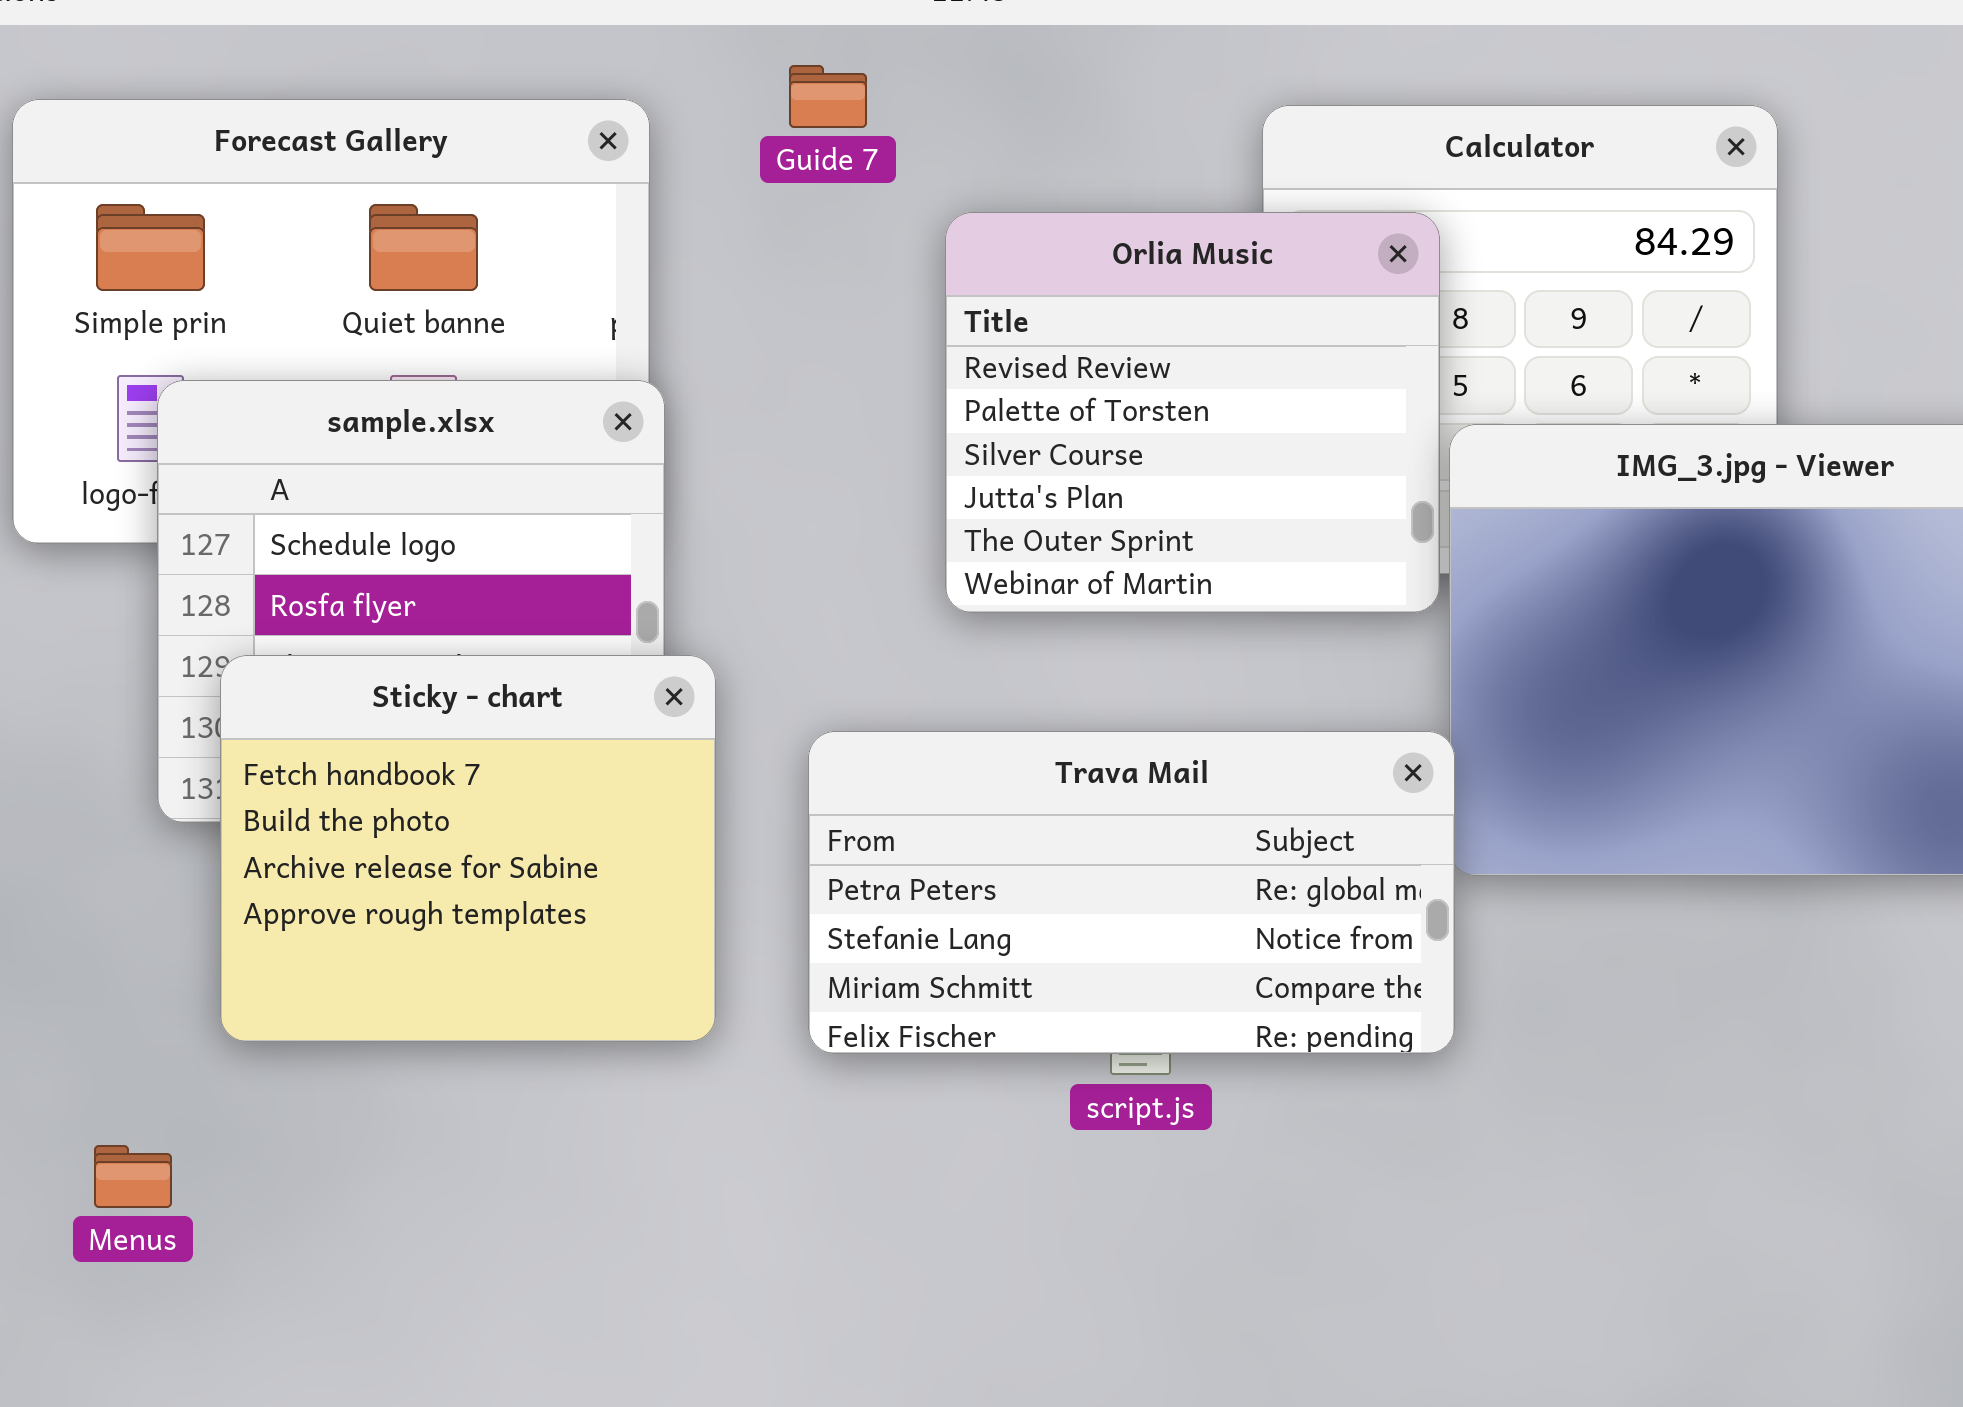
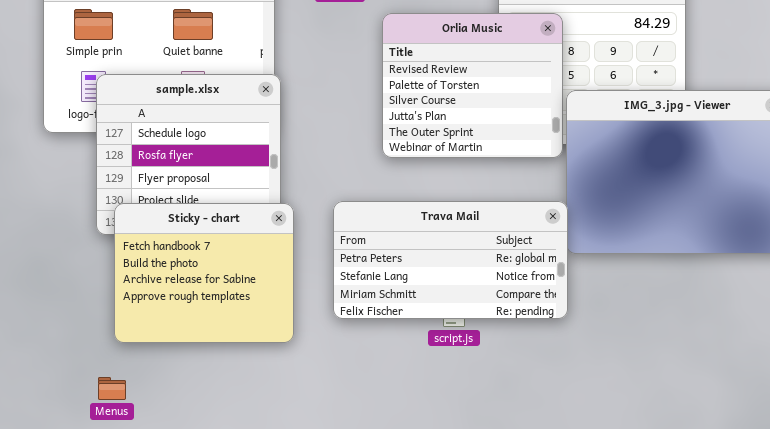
Sticky - chart: [220,655,716,1042] -> [114,203,294,343], moved
Menus: [94,1145,172,1208] -> [98,377,126,400], moved

